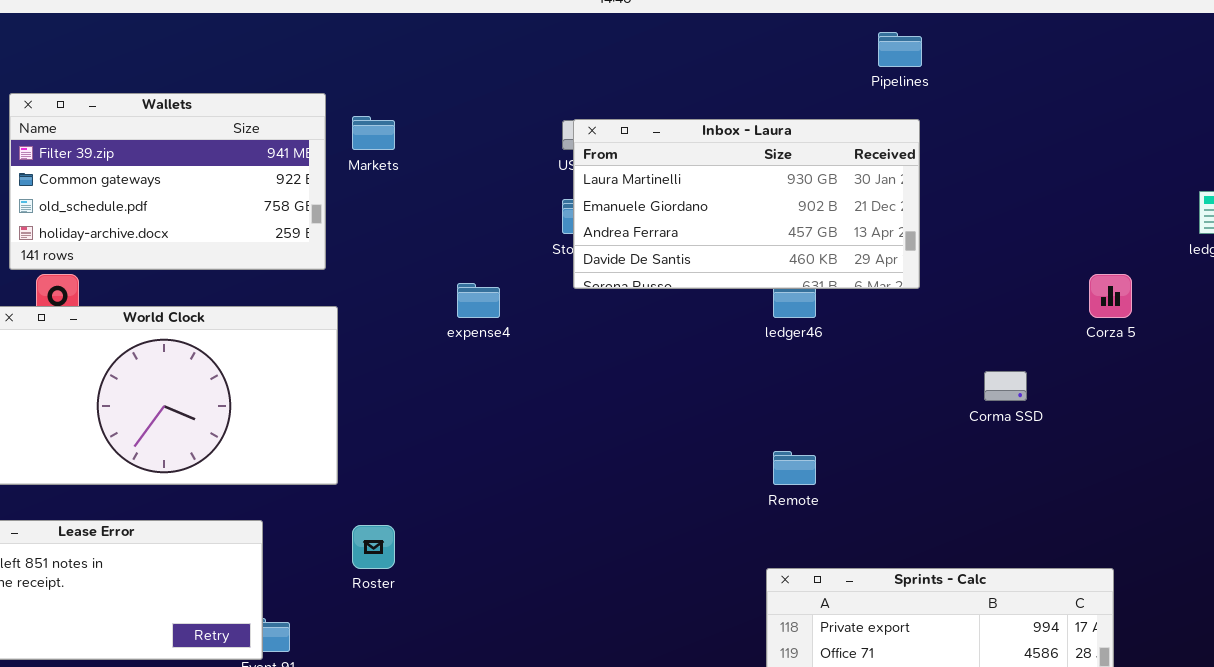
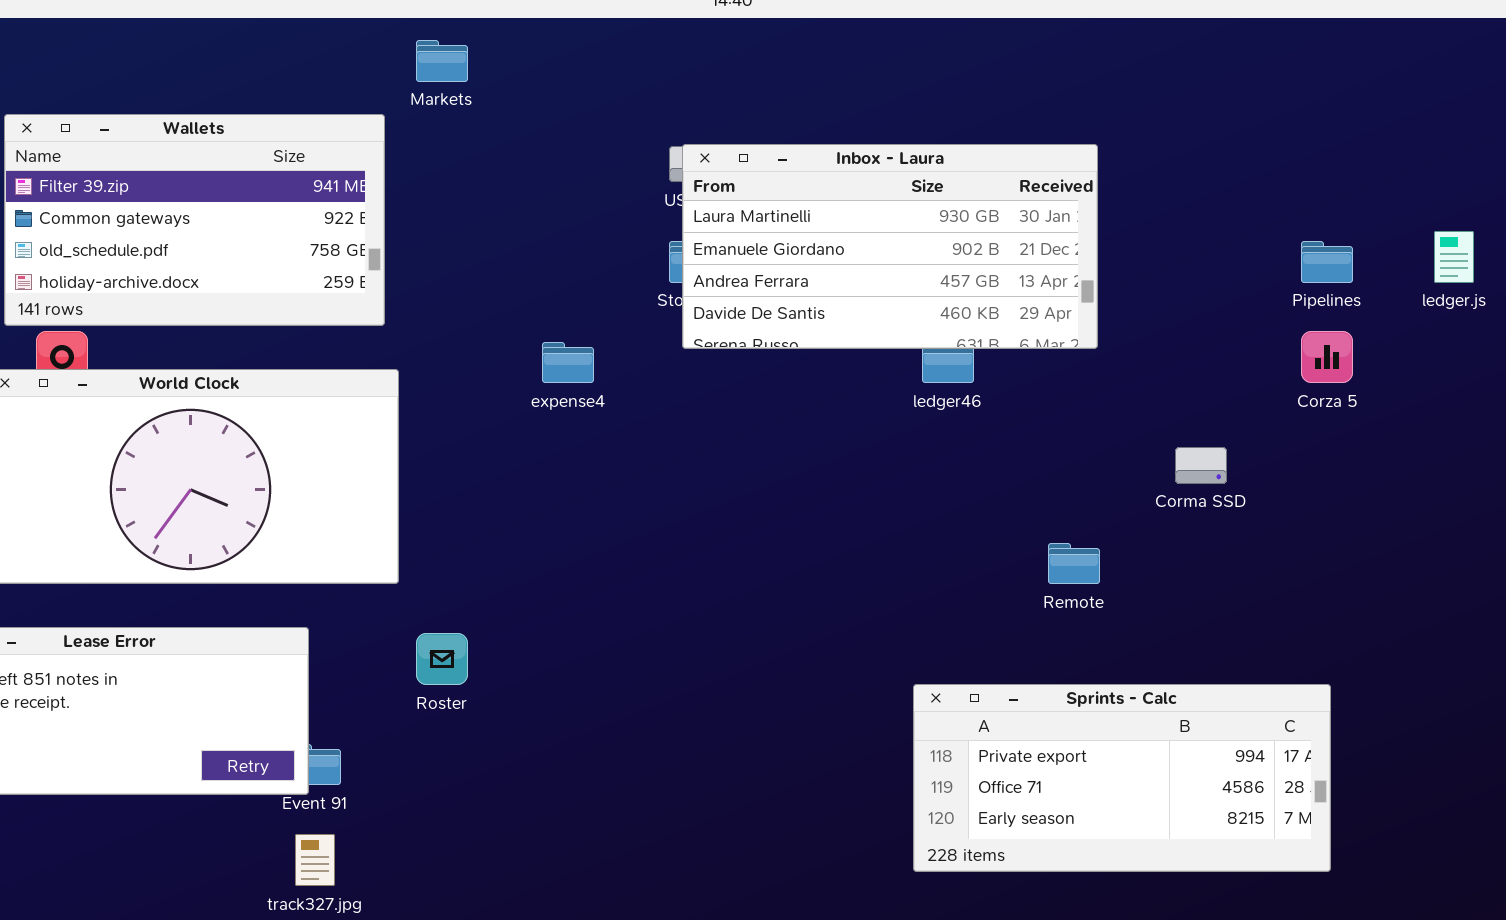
Pipelines: [878,32,922,67] -> [1301,241,1353,283], moved
Markets: [352,116,395,150] -> [416,40,468,82], moved
Remote: [773,451,816,485] -> [1048,543,1100,584], moved

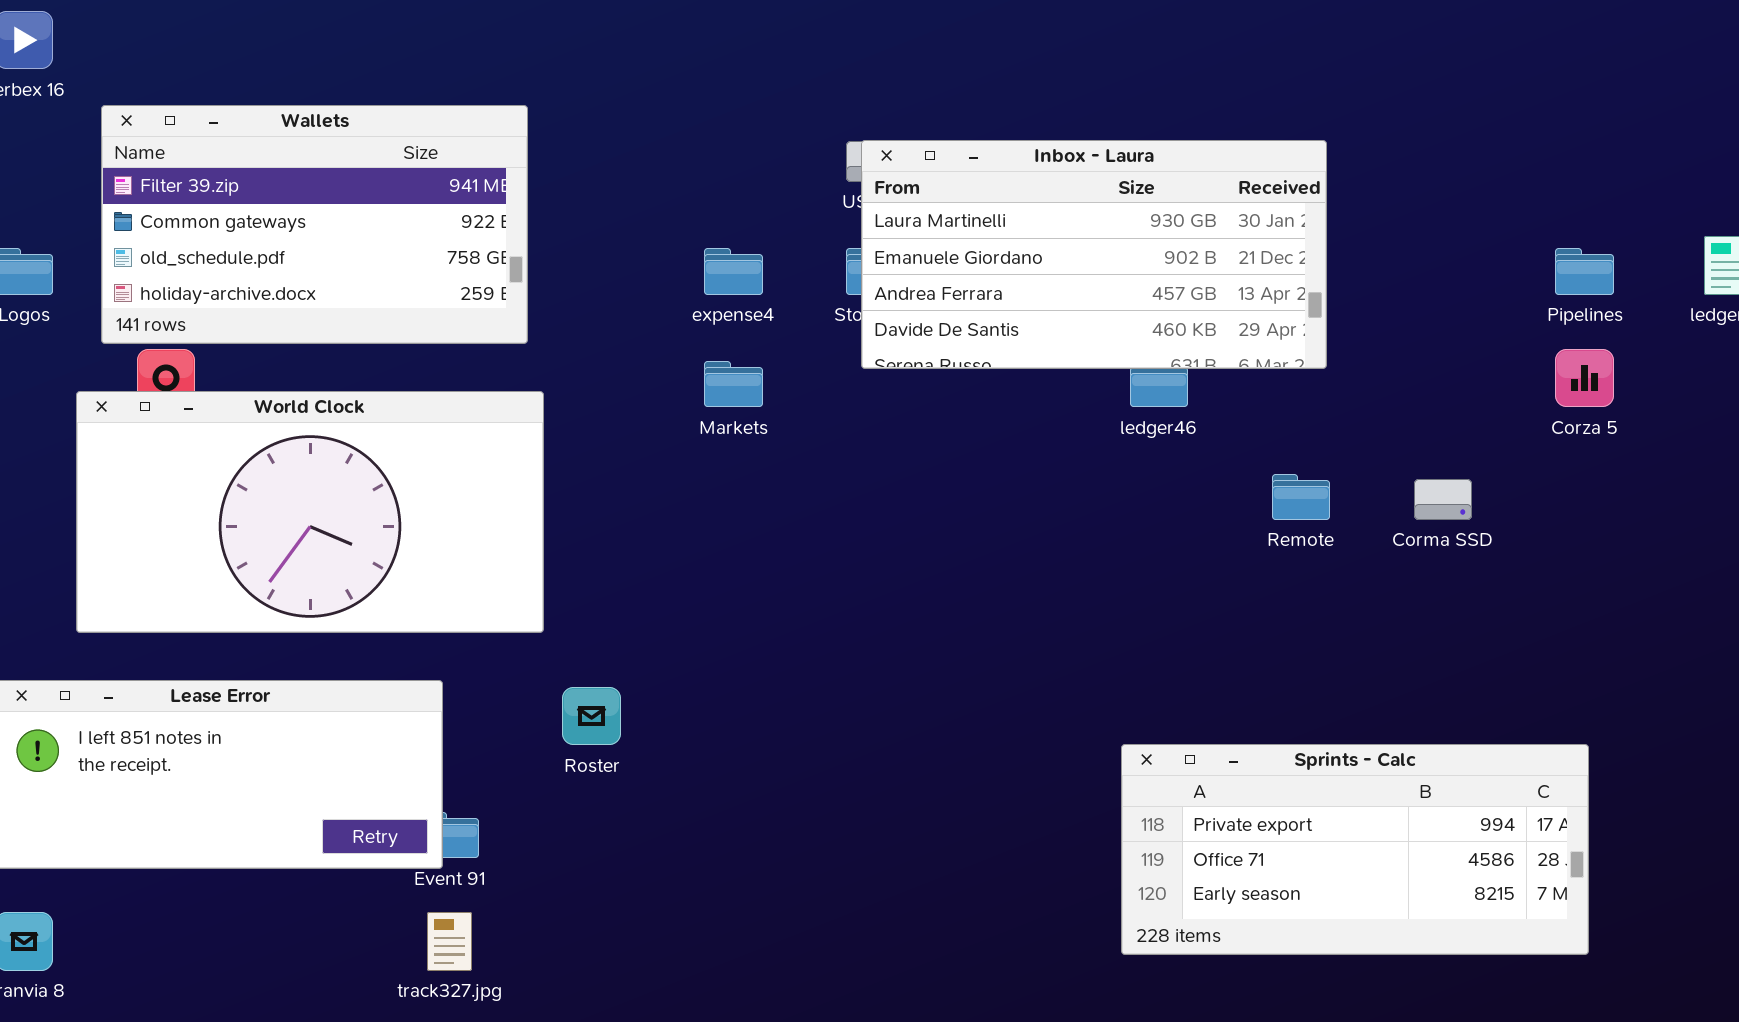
Markets: [416,40,468,82] -> [704,361,763,407], moved
expense4: [542,342,594,383] -> [704,248,763,295], moved
Remote: [1048,543,1100,584] -> [1272,474,1330,520], moved

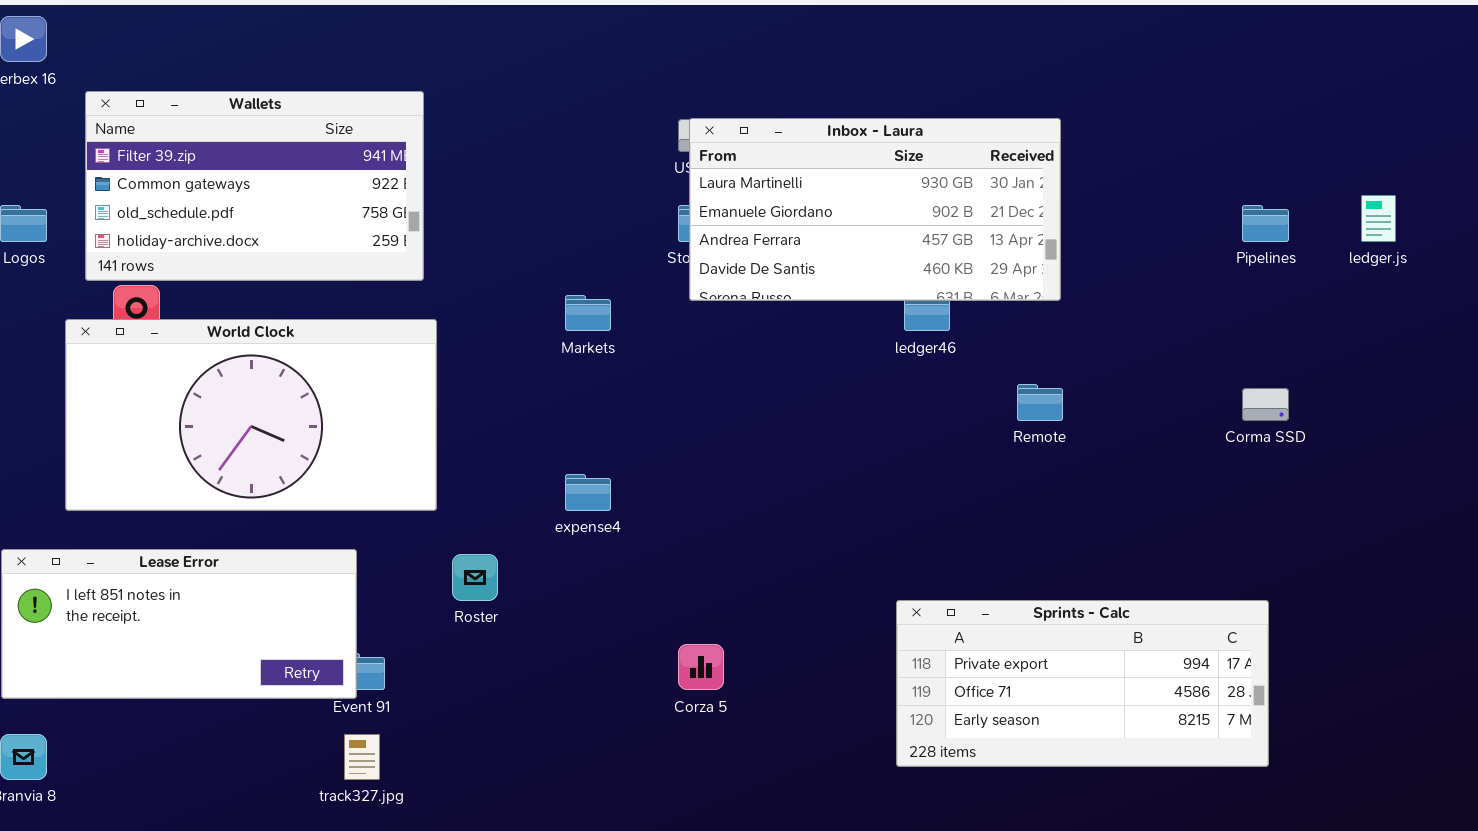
expense4: [704,248,763,295] -> [565,474,611,511], moved
Corza 5: [1555,349,1614,407] -> [678,644,724,690], moved
Corma SSD: [1414,479,1472,520] -> [1242,388,1289,421], moved

